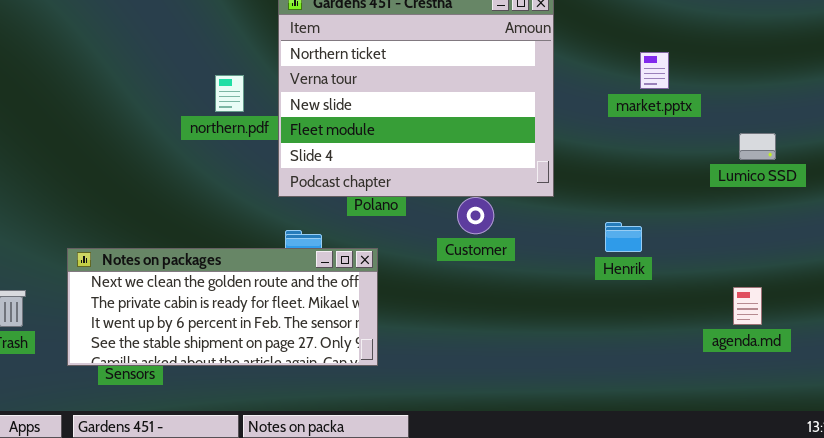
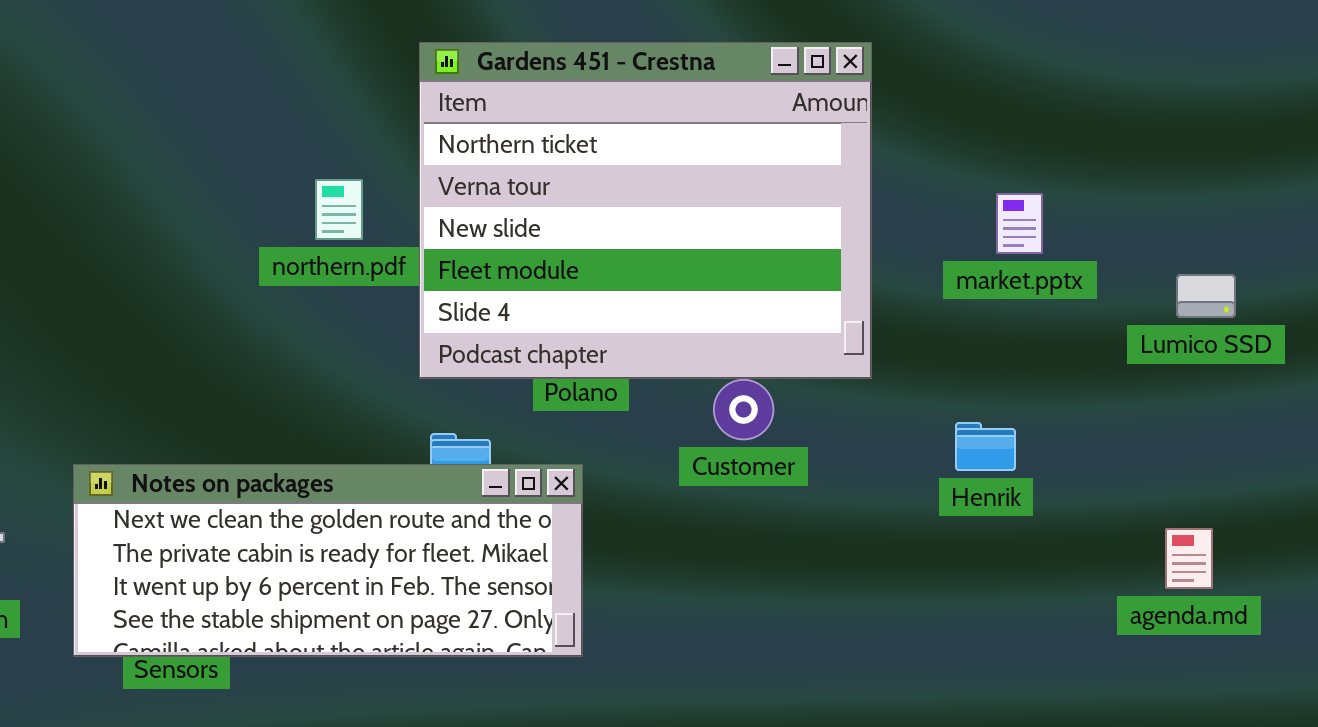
market.pptx: [640,52,669,89] -> [996,193,1043,254], moved

